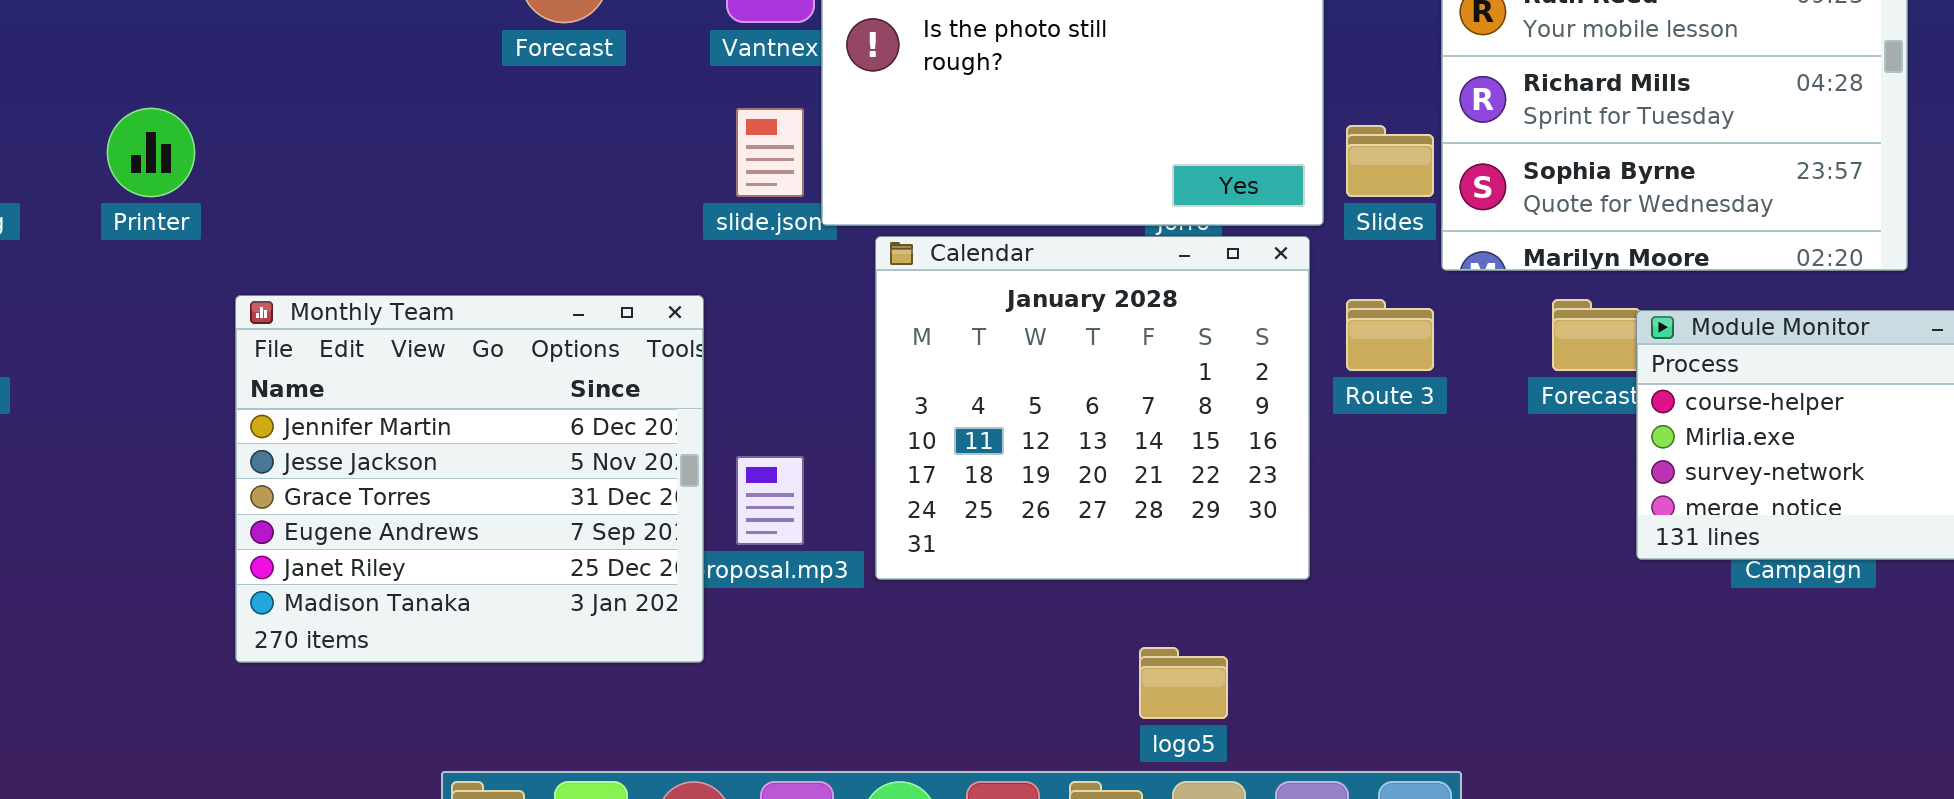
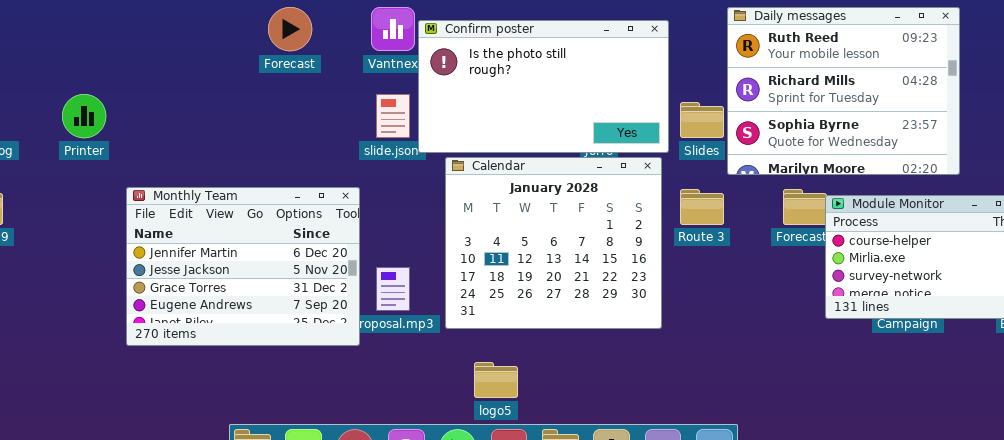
Monthly Team: [235,295,704,663] -> [126,187,360,346], resized
logo5: [1139,647,1228,719] -> [474,362,518,398], moved

